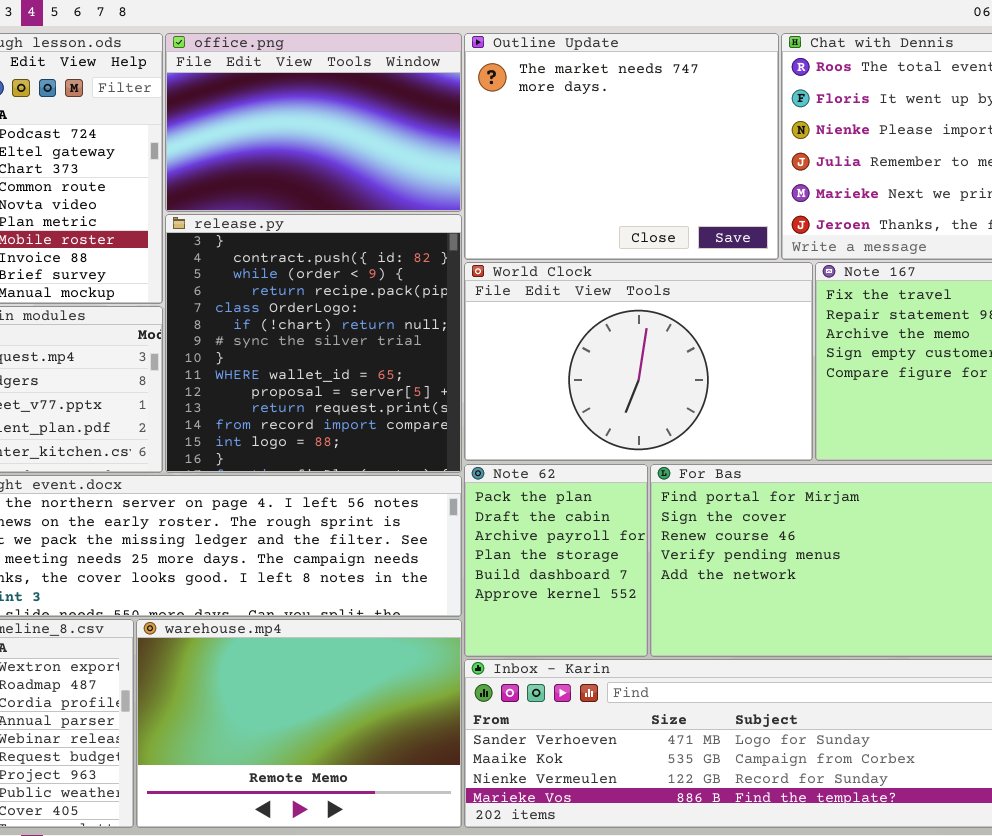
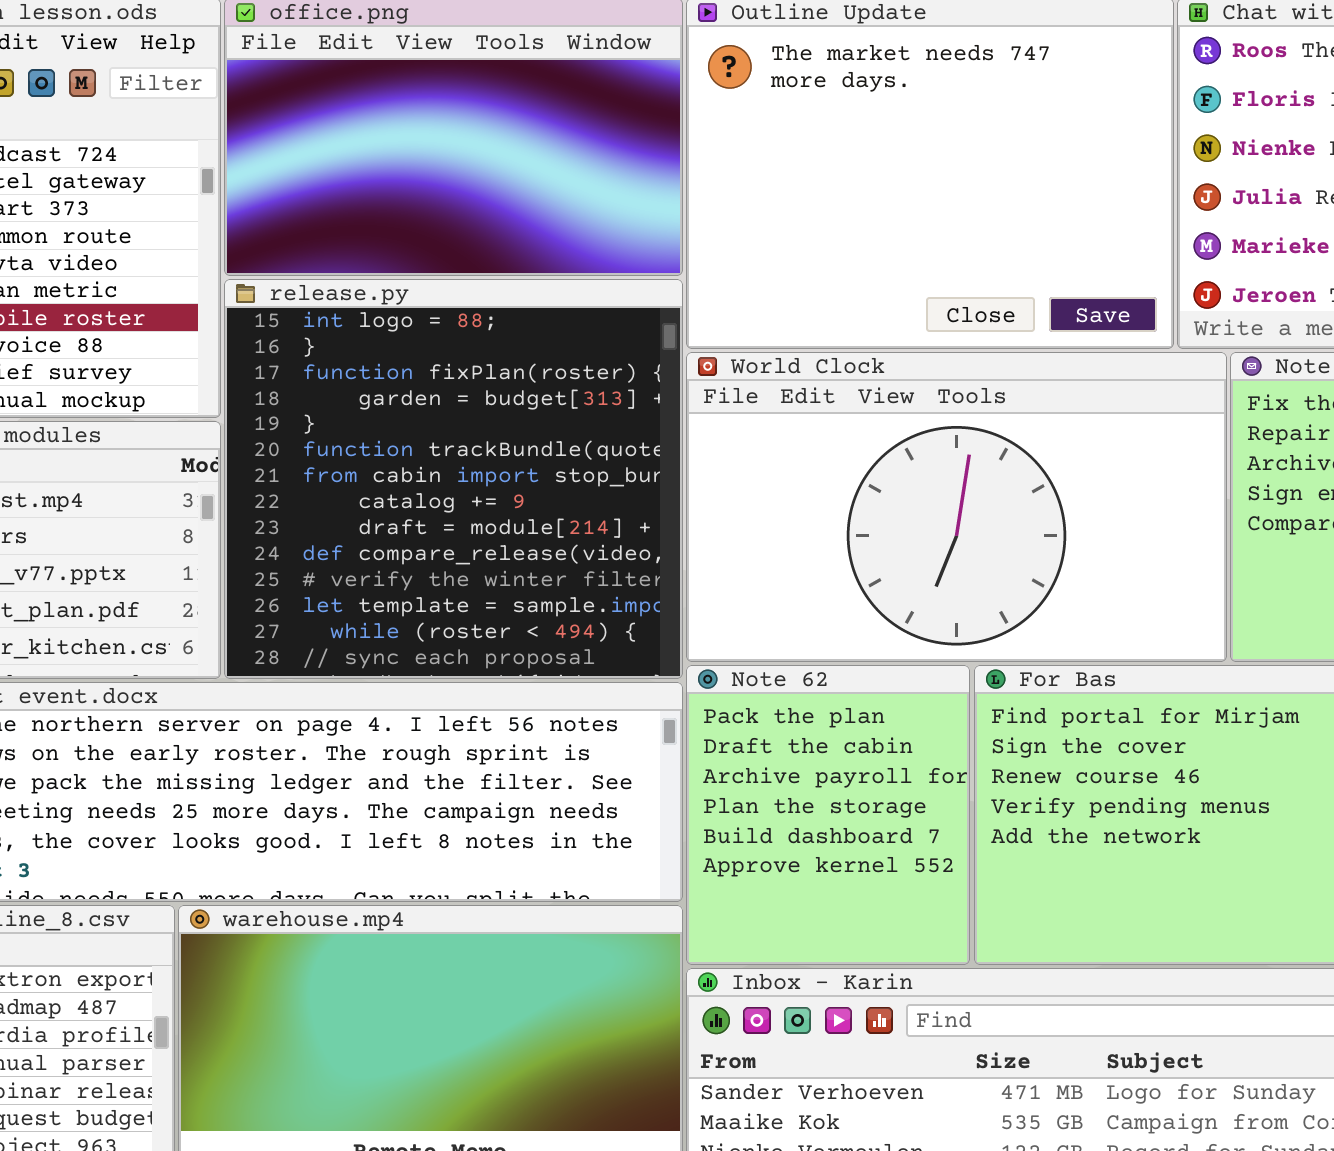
release.py: [165,214,462,473] -> [224,279,683,679], scrolled down 12 rows

